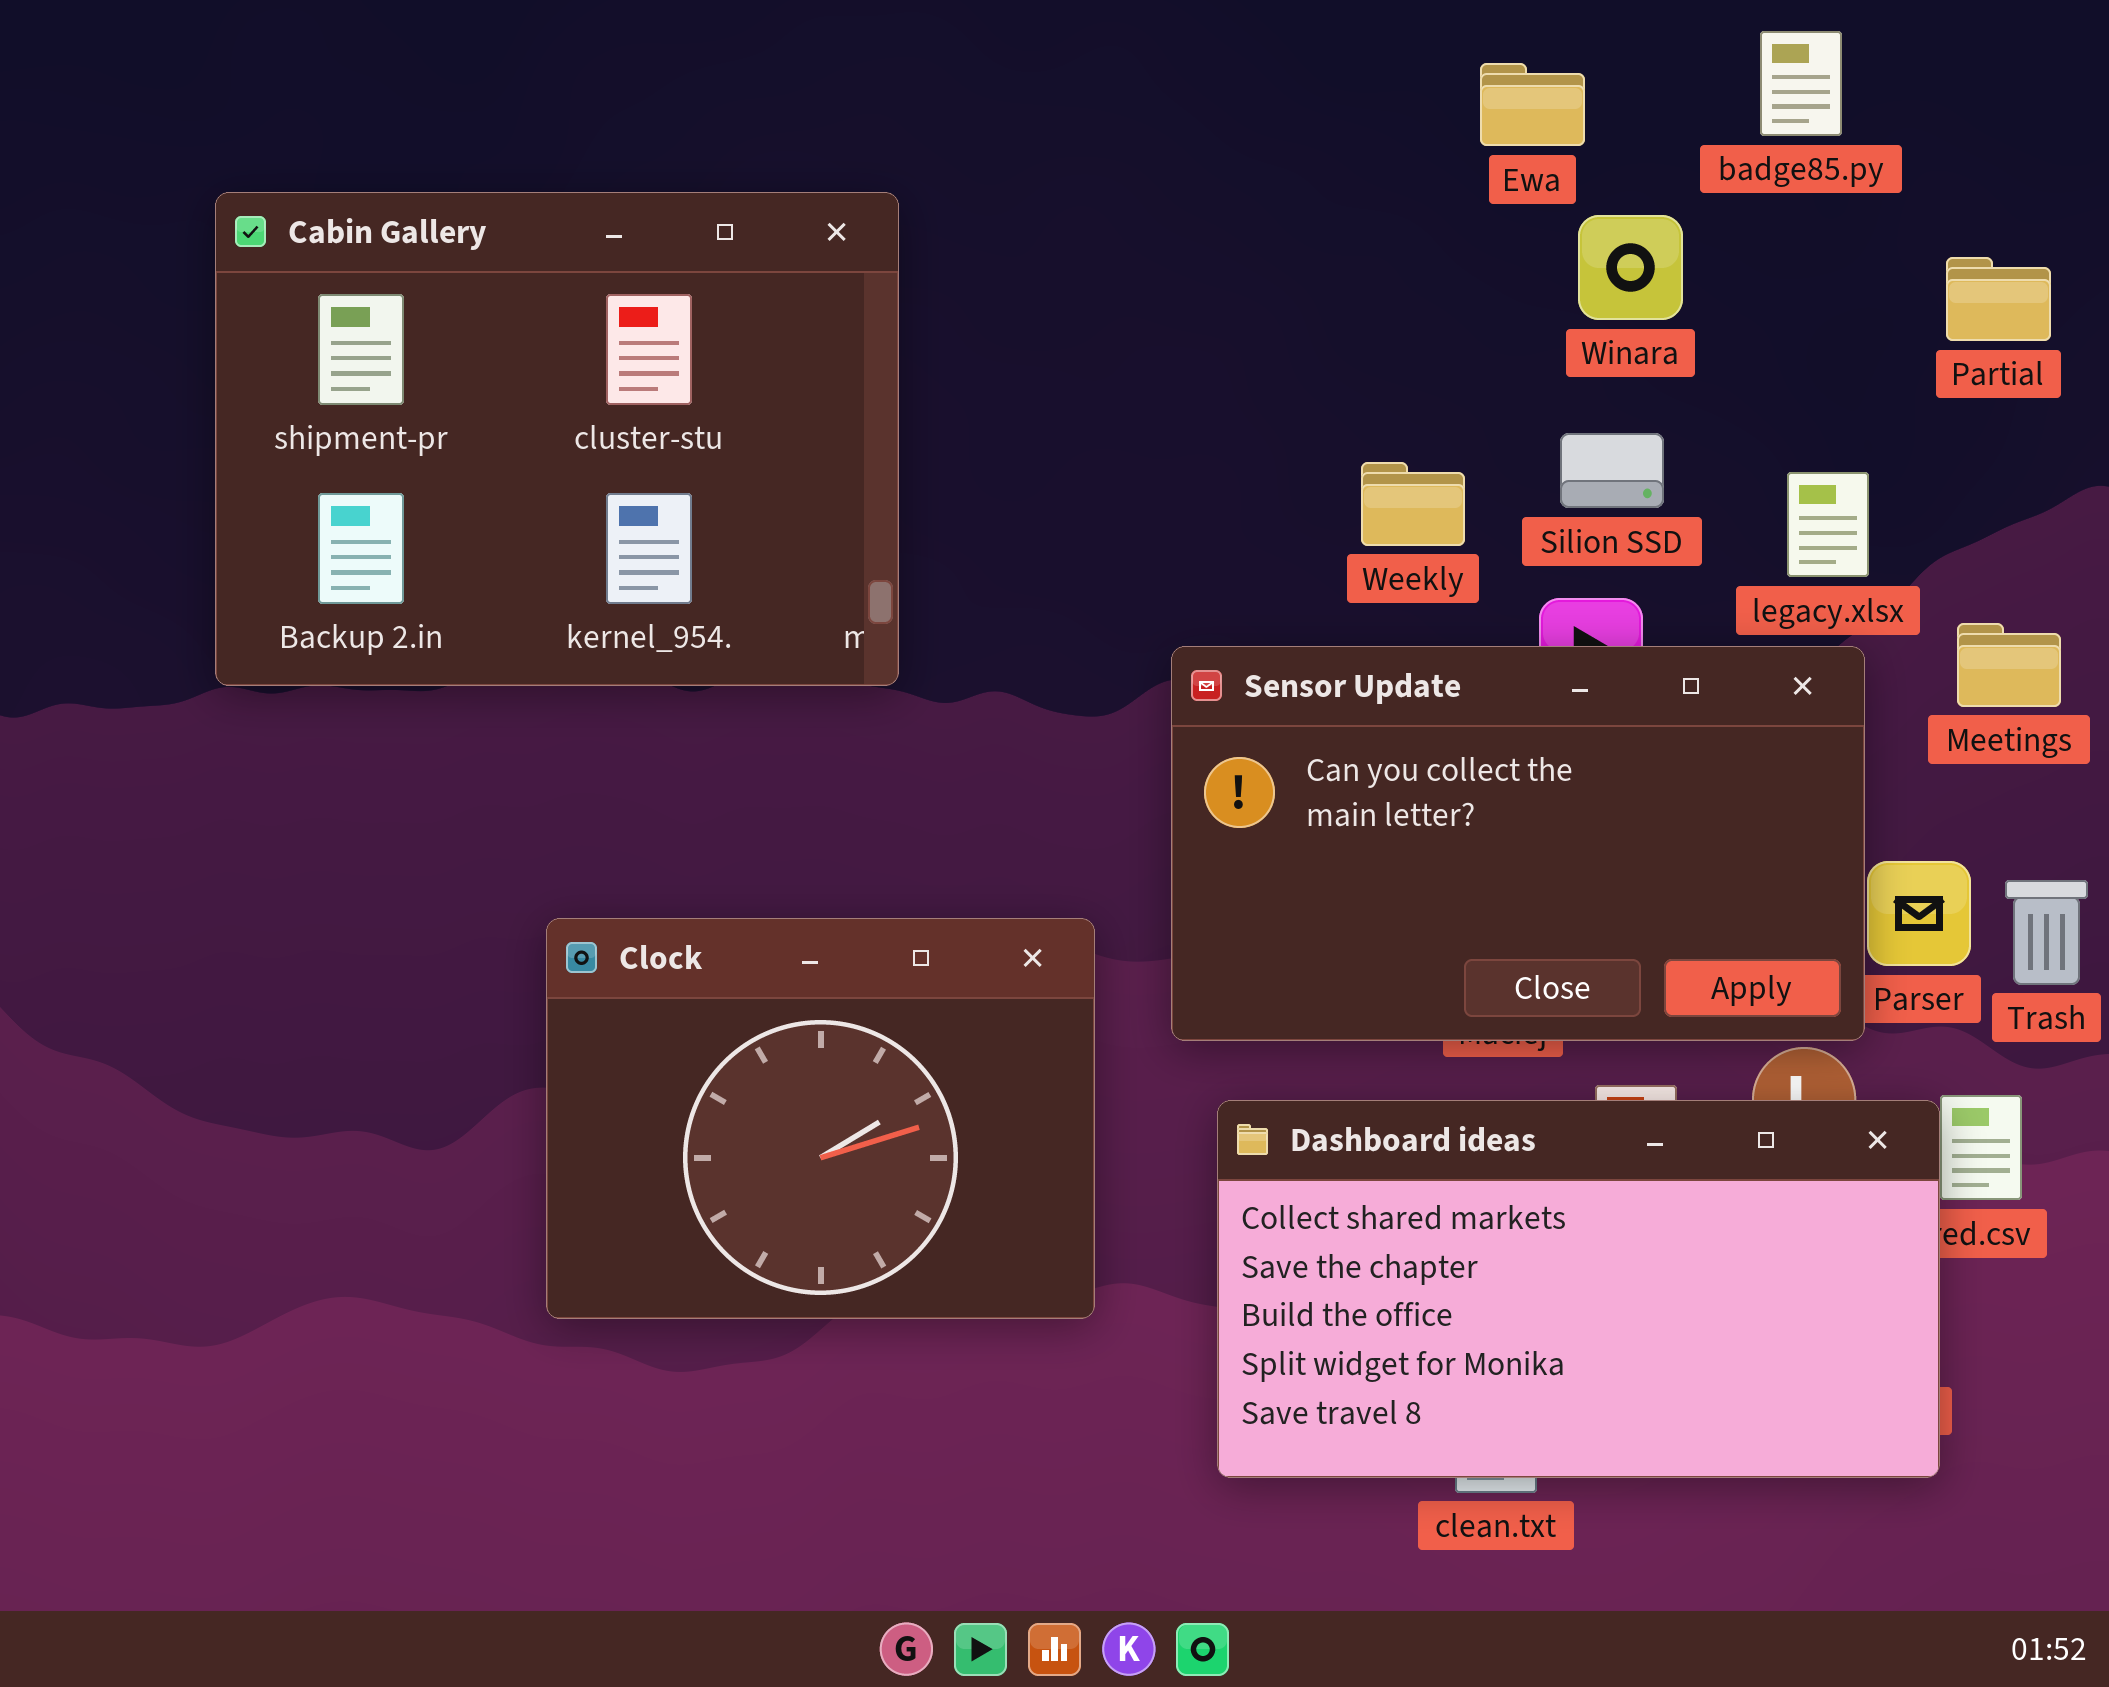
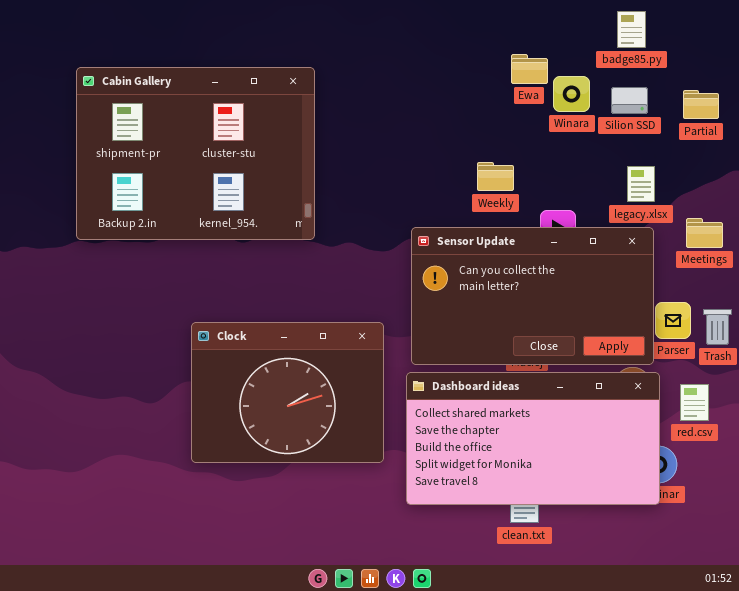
Ewa: [1480,63,1585,146] -> [511,54,548,84], moved
Silion SSD: [1560,433,1664,508] -> [611,87,648,114], moved
Dashboard ideas: [1217,1100,1940,1478] -> [406,372,660,505], moved

